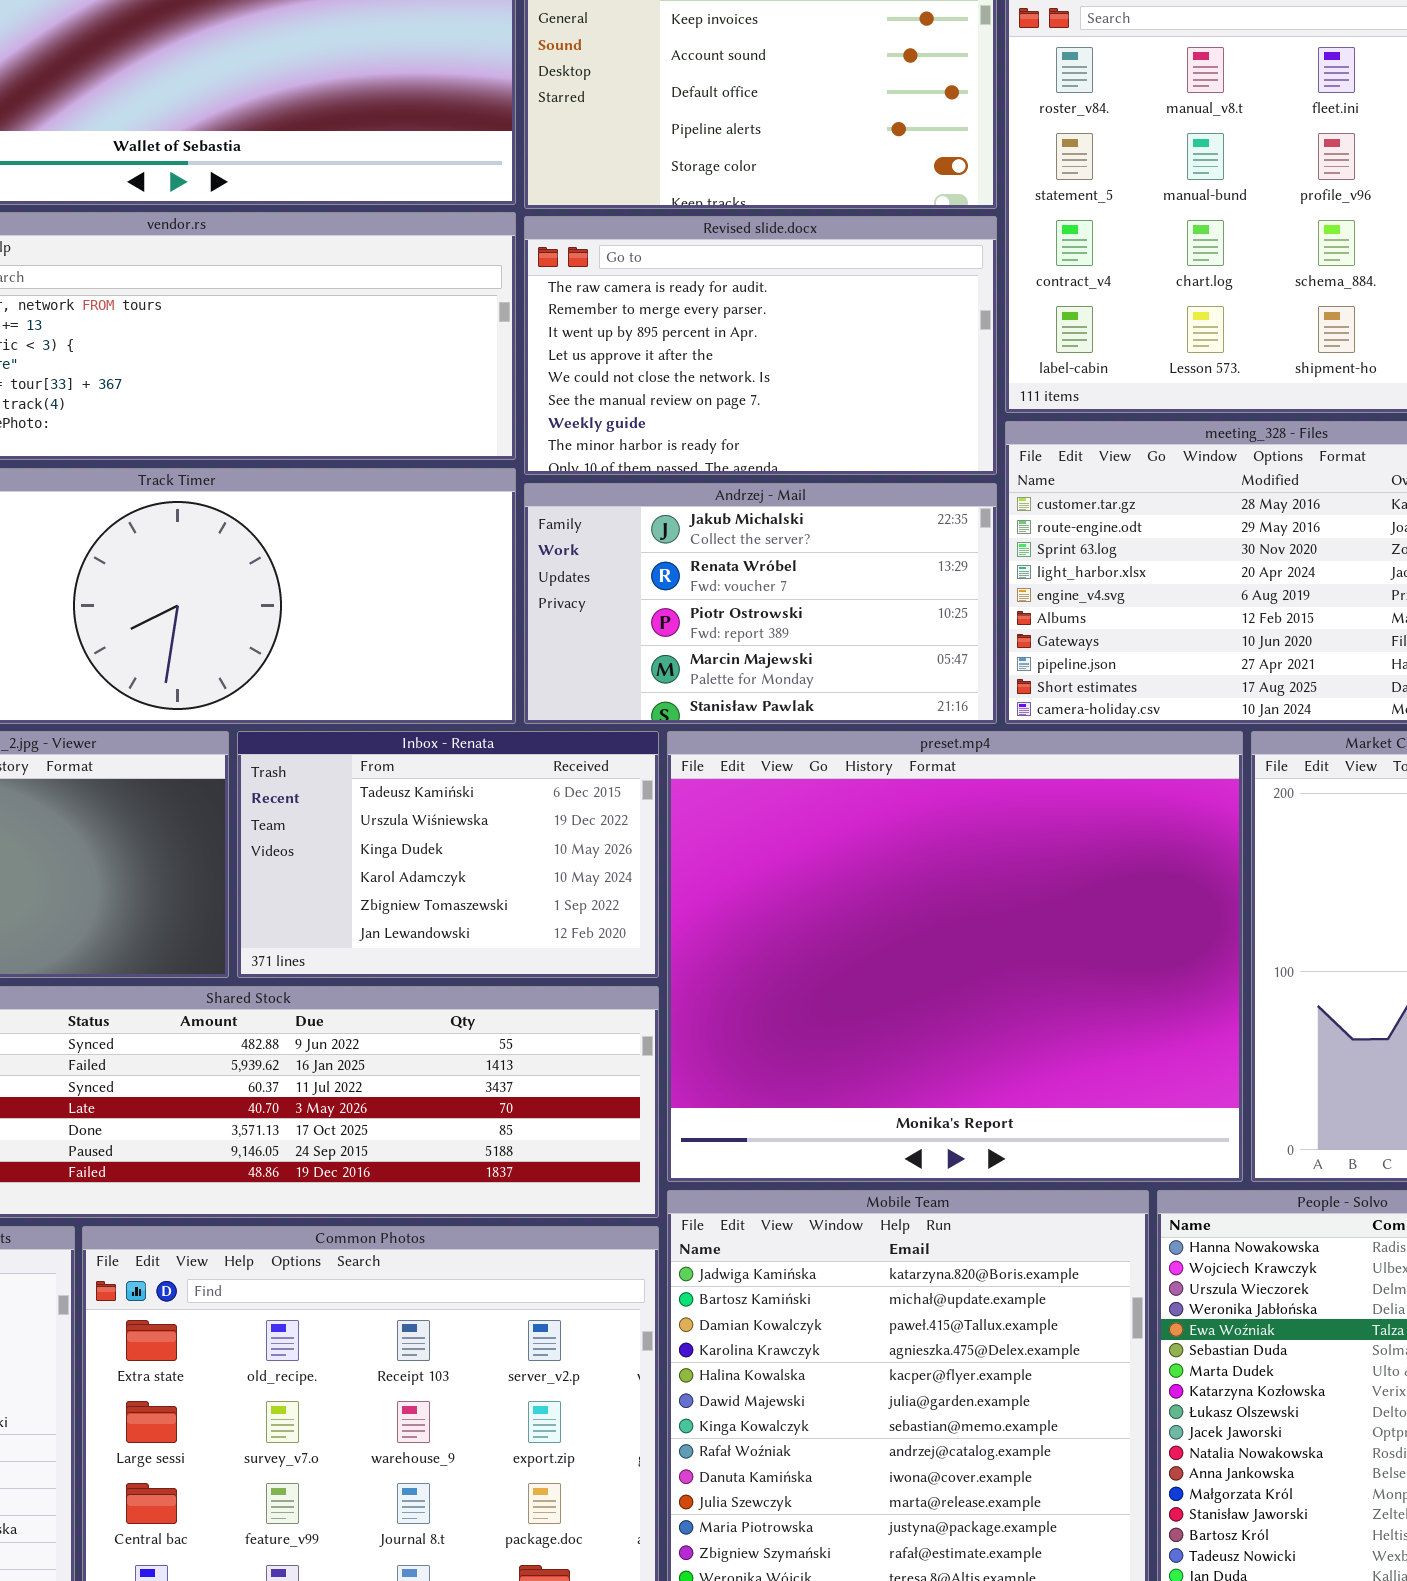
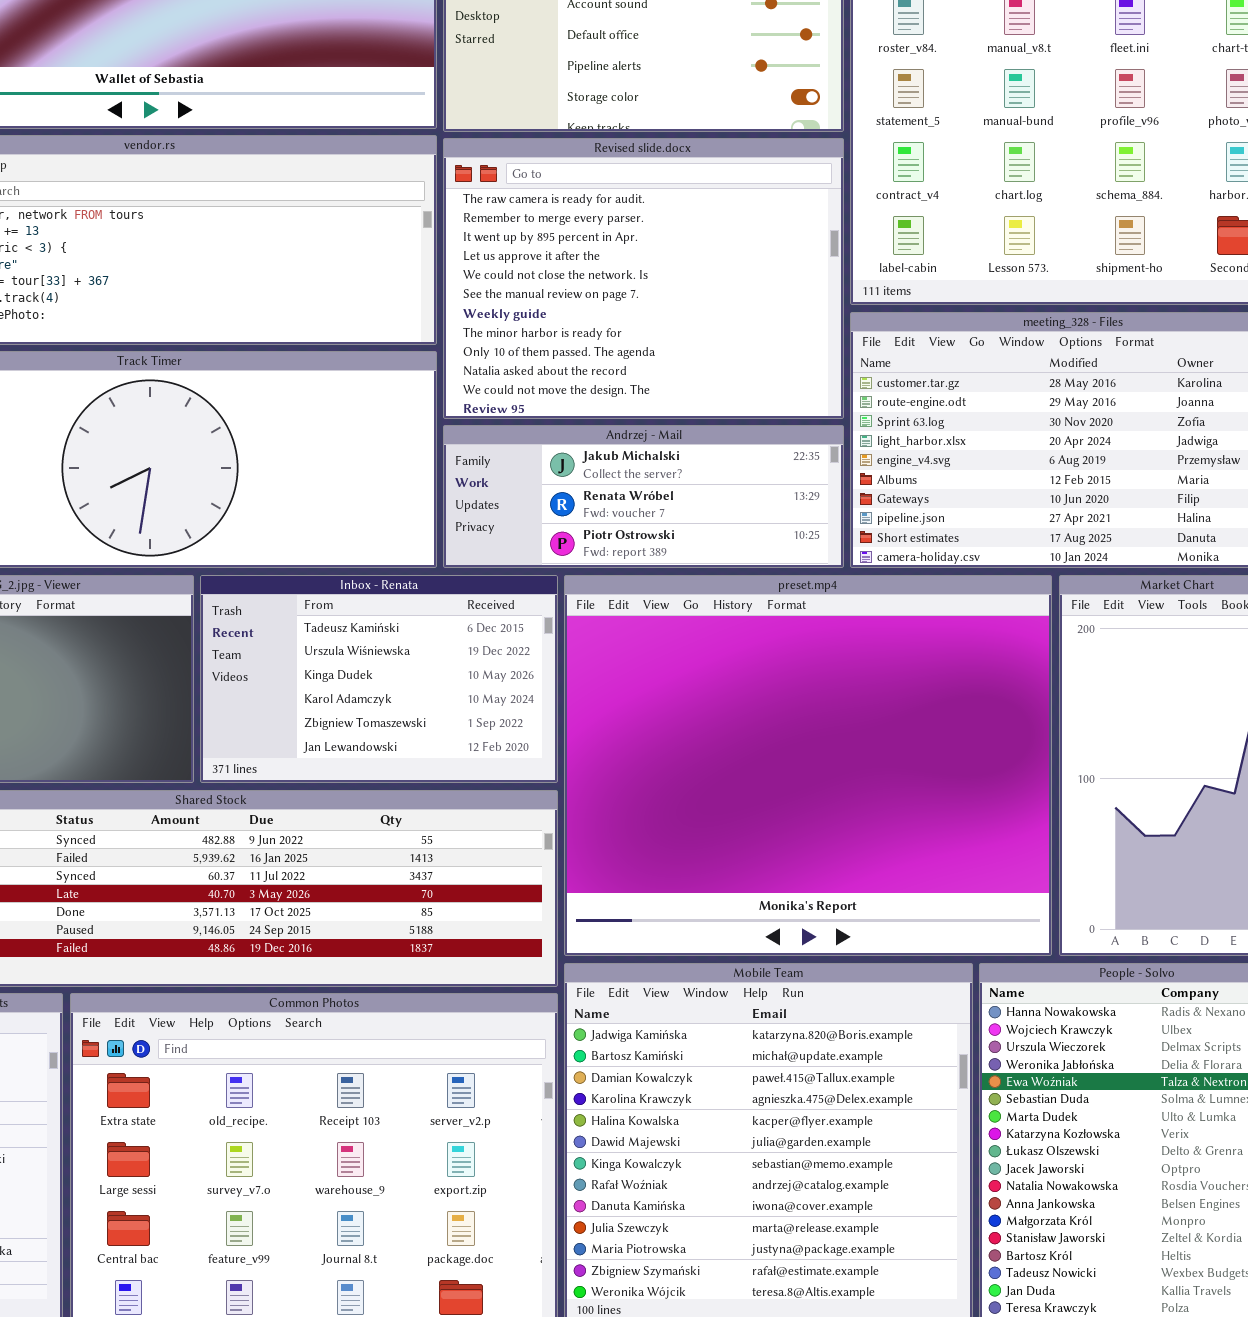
Revised slide.docx: [524,216,997,475] -> [443,138,844,419], resized
Andrzej - Mail: [524,483,997,724] -> [443,425,844,568], resized

